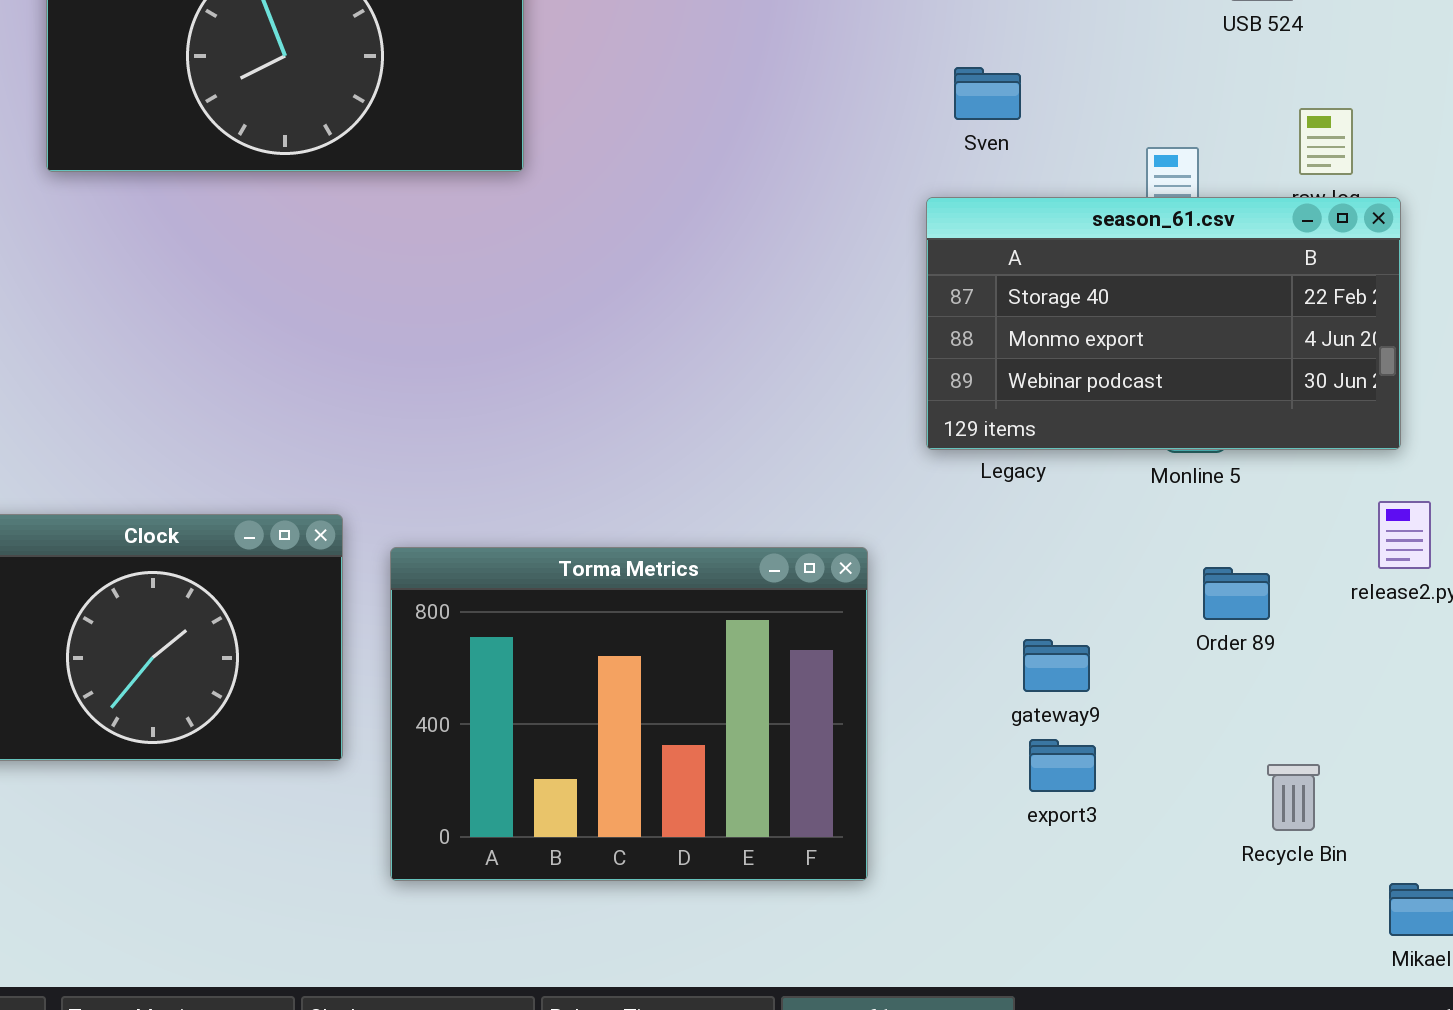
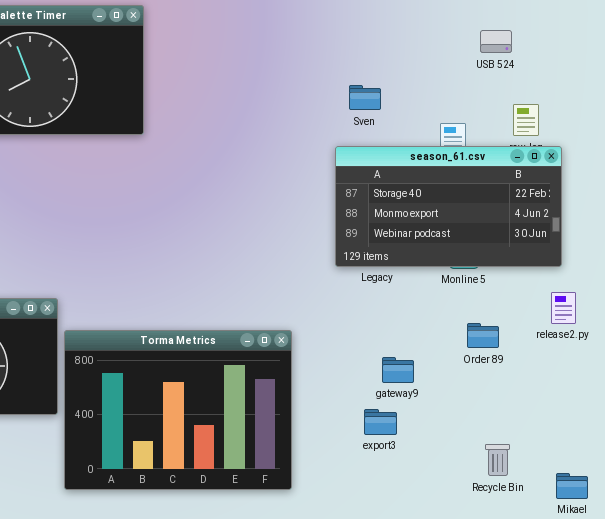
Torma Metrics: [390,547,868,881] -> [64,330,292,490], moved
export3: [1029,739,1096,792] -> [364,409,397,435], moved
Recycle Bin: [1267,764,1320,831] -> [485,444,510,476], moved

